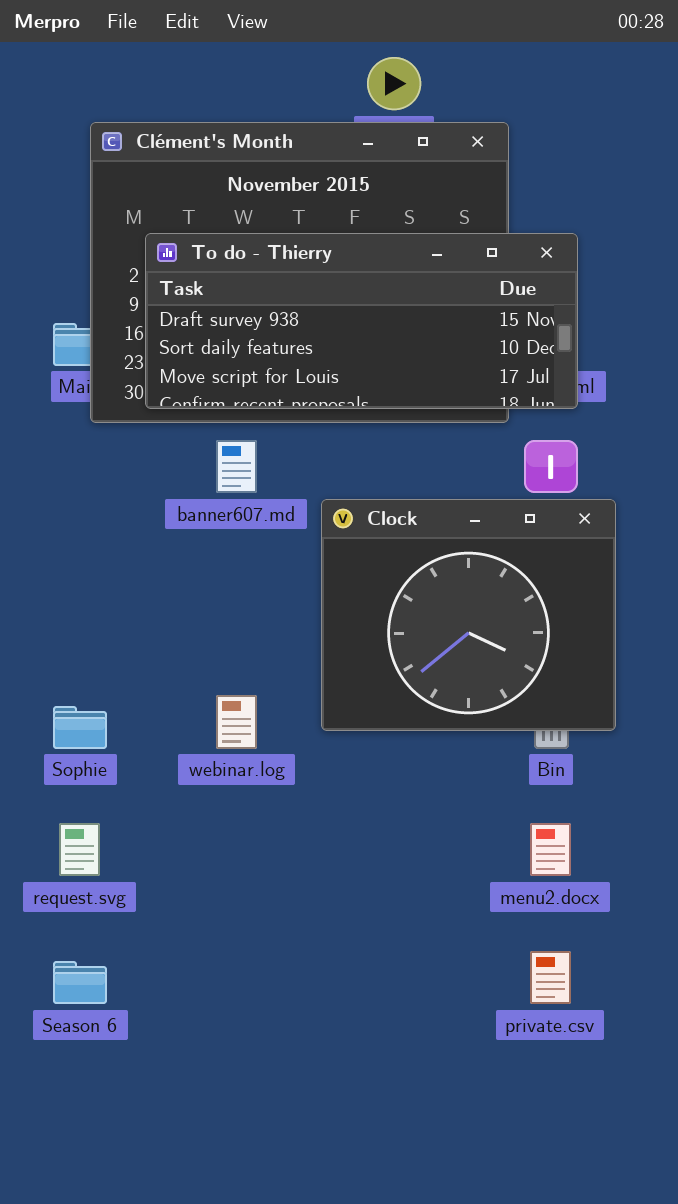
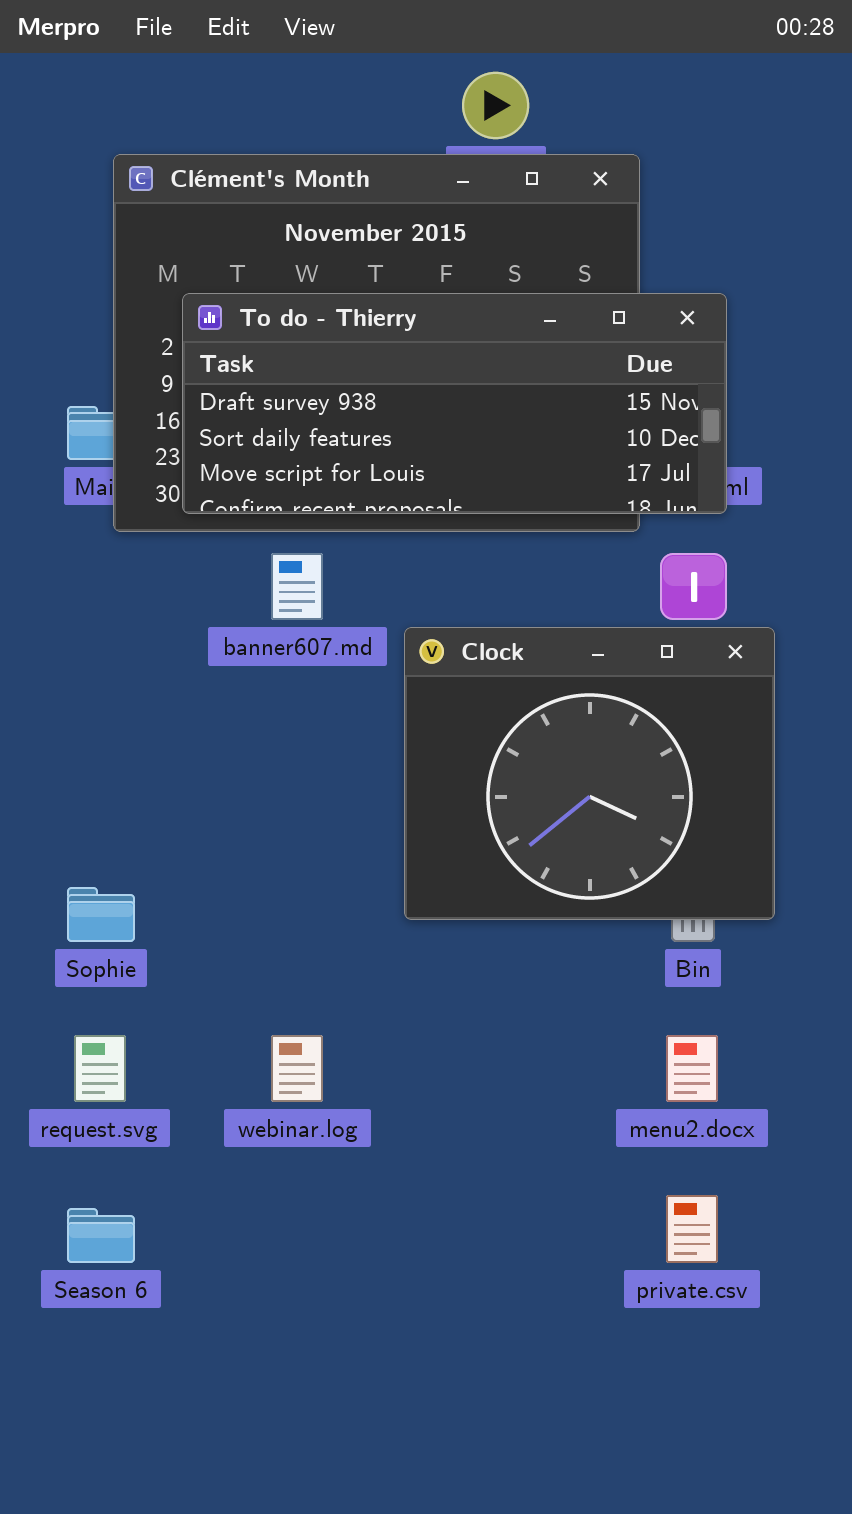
webinar.log: [216,695,257,749] -> [271,1035,323,1102], moved

